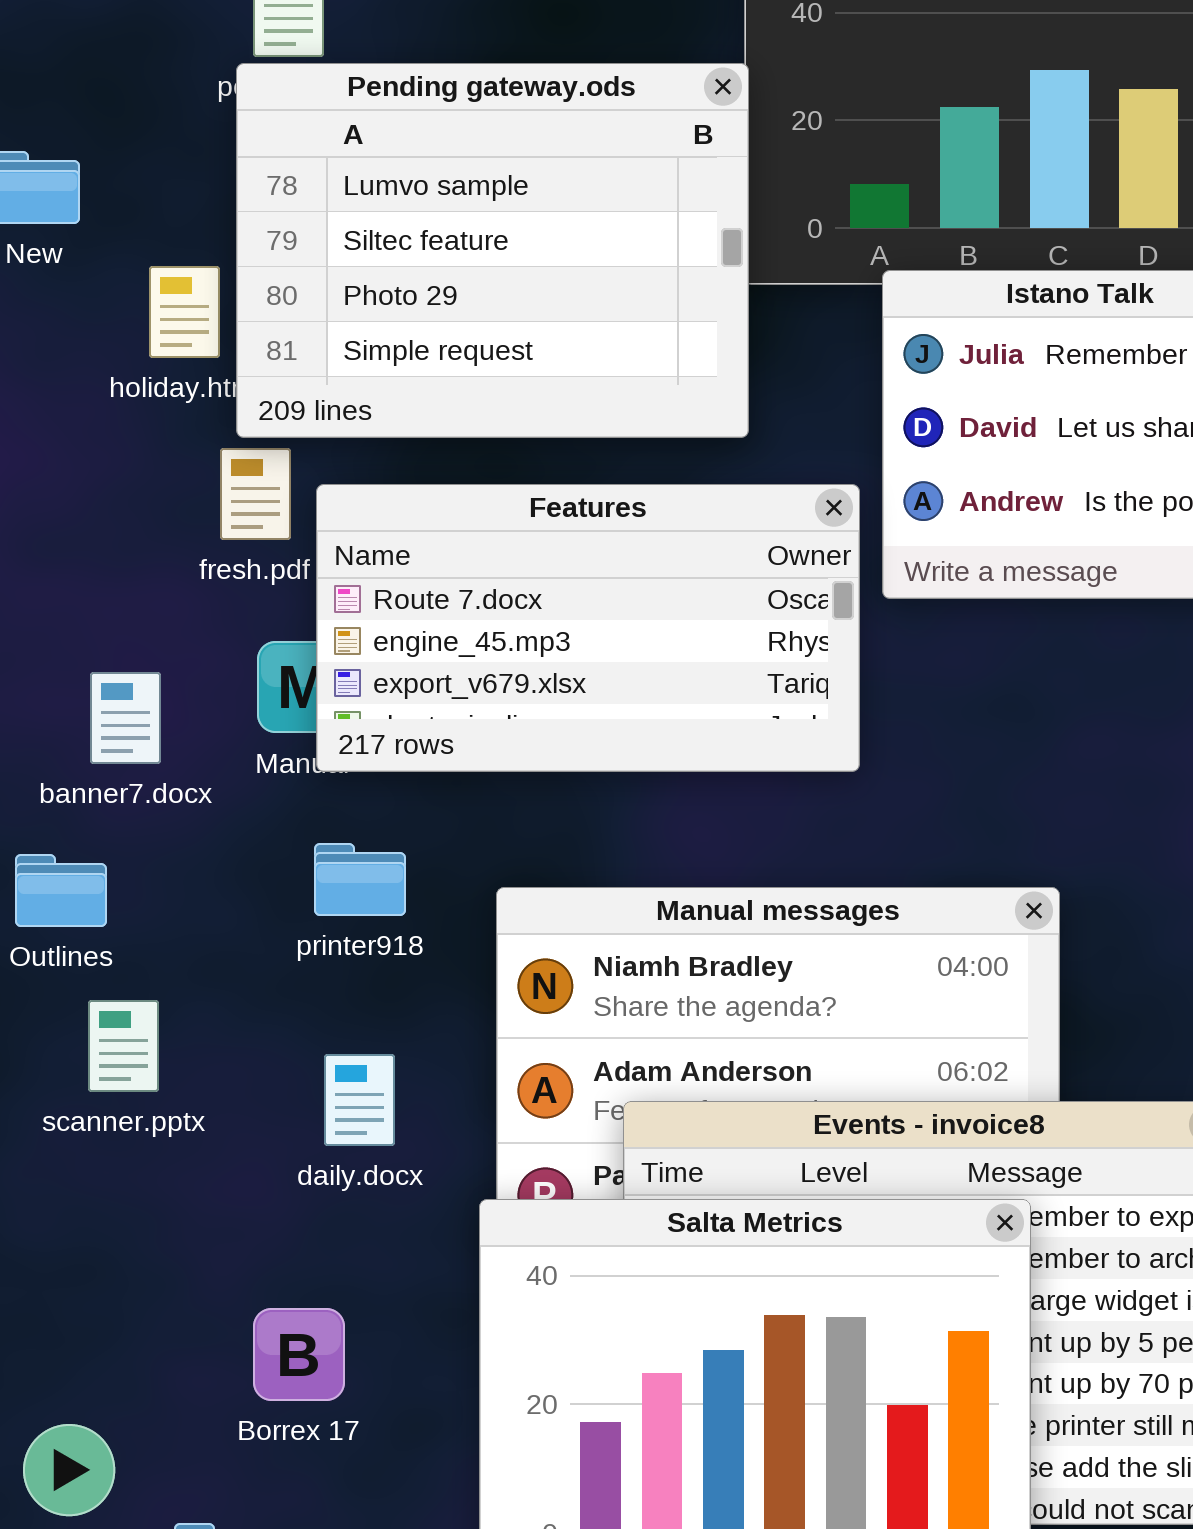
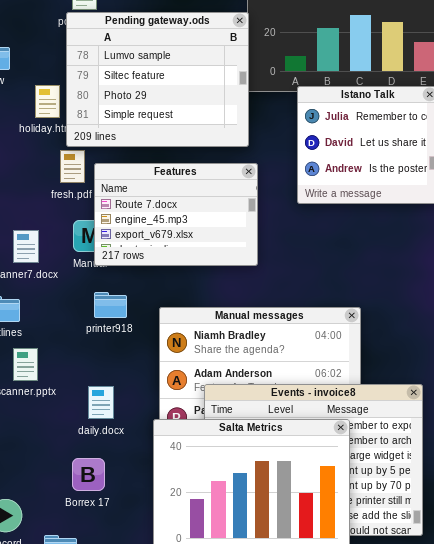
Features: [316,484,860,772] -> [94,163,258,266], resized
daily.docx: [324,1054,395,1146] -> [88,386,114,419], moved

